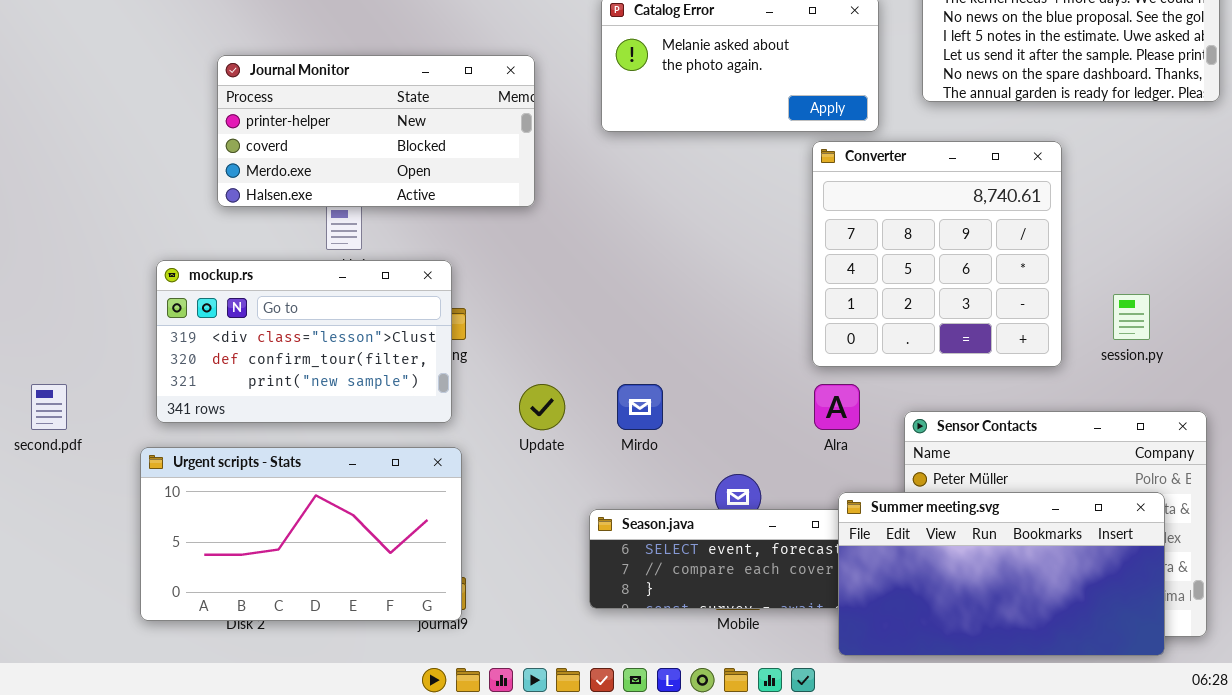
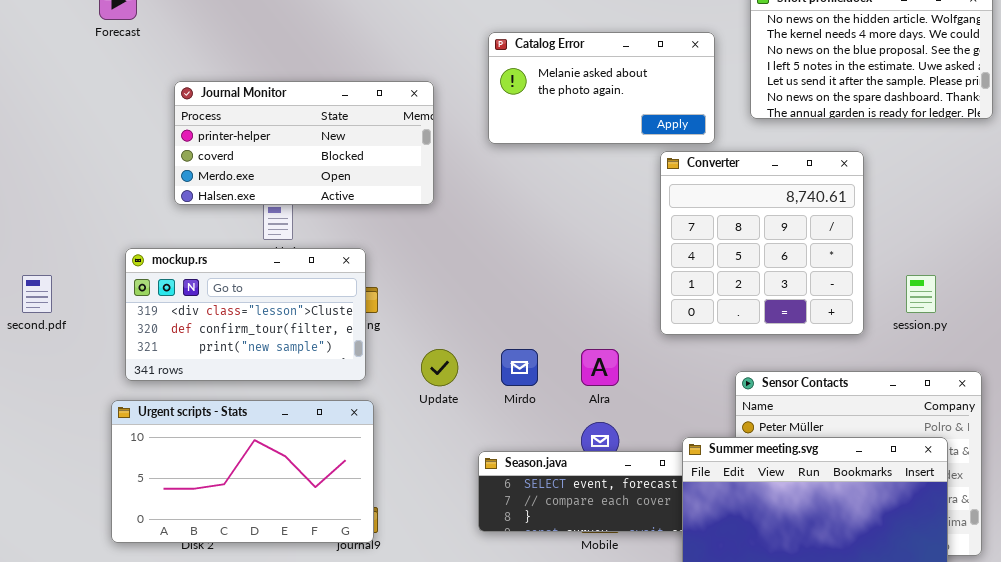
second.pdf: [31,384,67,430] -> [22,275,52,313], moved
Alra: [814,384,860,430] -> [581,349,619,386], moved

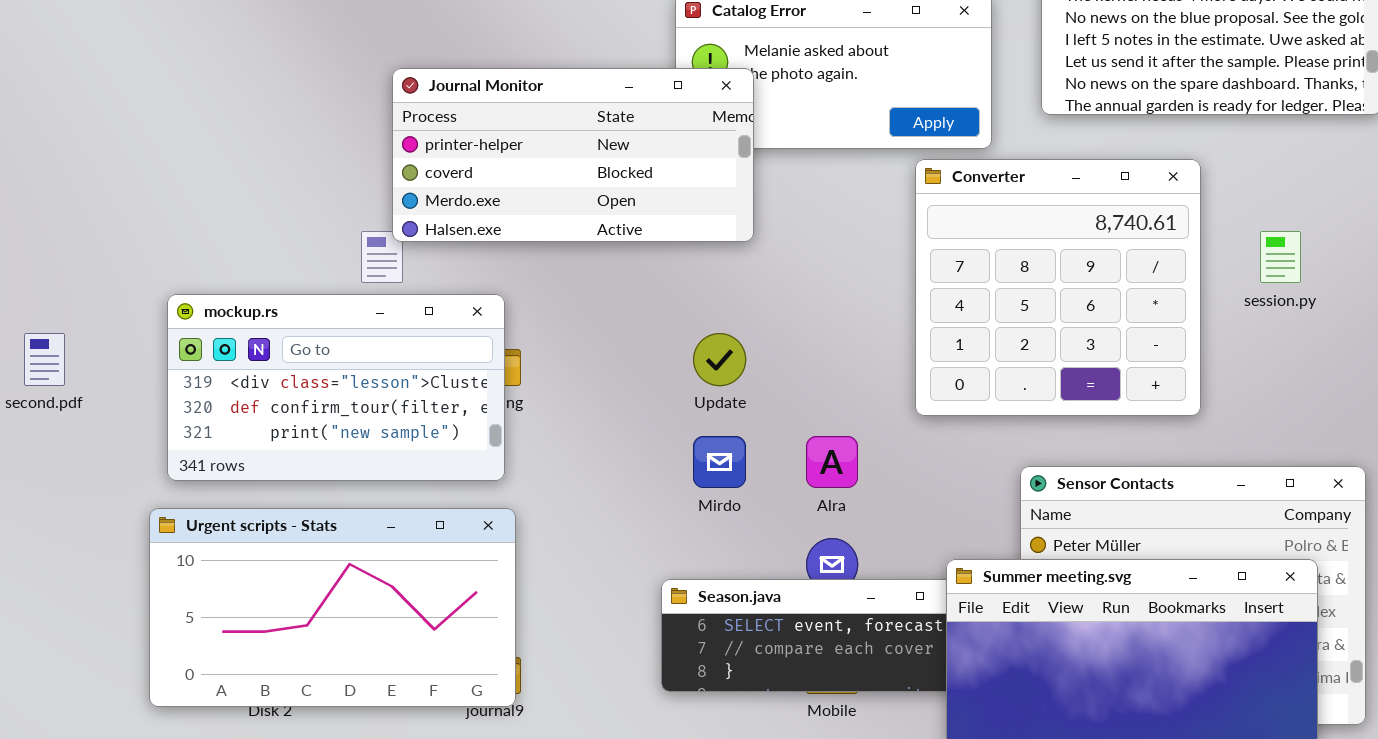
Journal Monitor: [174,81,434,205] -> [392,68,754,242], moved
session.py: [906,275,936,313] -> [1260,231,1301,283], moved
Update: [421,349,458,386] -> [693,333,746,386], moved

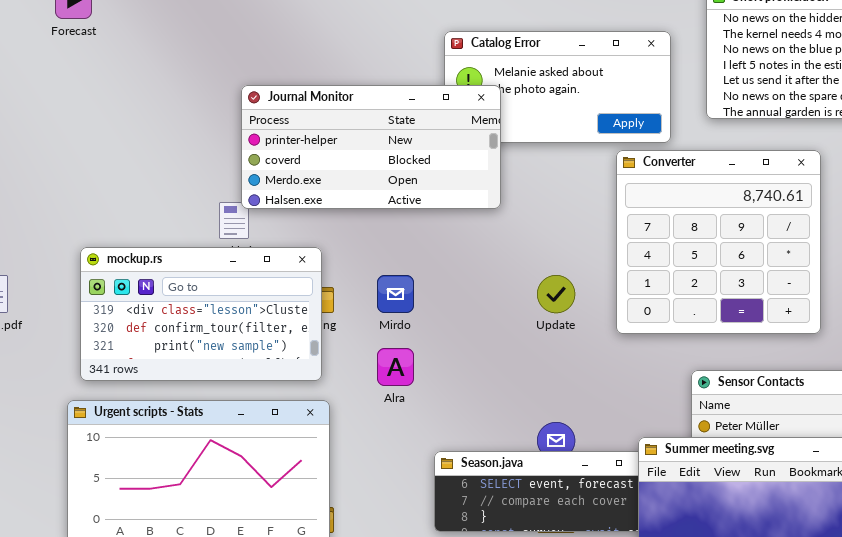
Update: [693,333,746,386] -> [537,275,575,313], moved
Mirdo: [693,436,746,488] -> [377,275,414,313], moved
Alra: [806,436,858,488] -> [377,348,414,386], moved

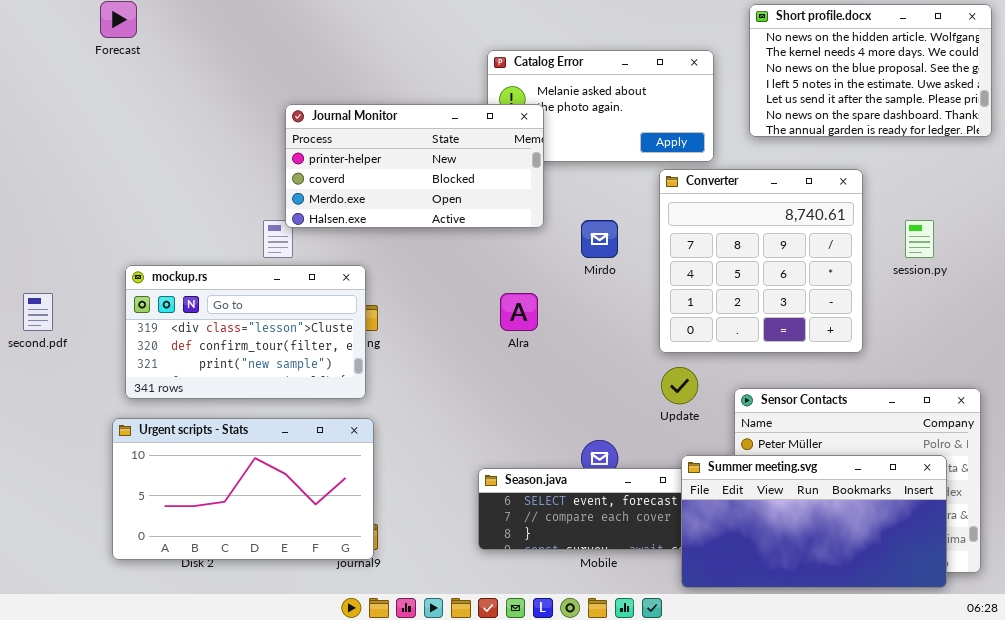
Mirdo: [377,275,414,313] -> [581,220,618,258], moved
Update: [537,275,575,313] -> [661,367,698,404], moved
Alra: [377,348,414,386] -> [500,293,538,331], moved

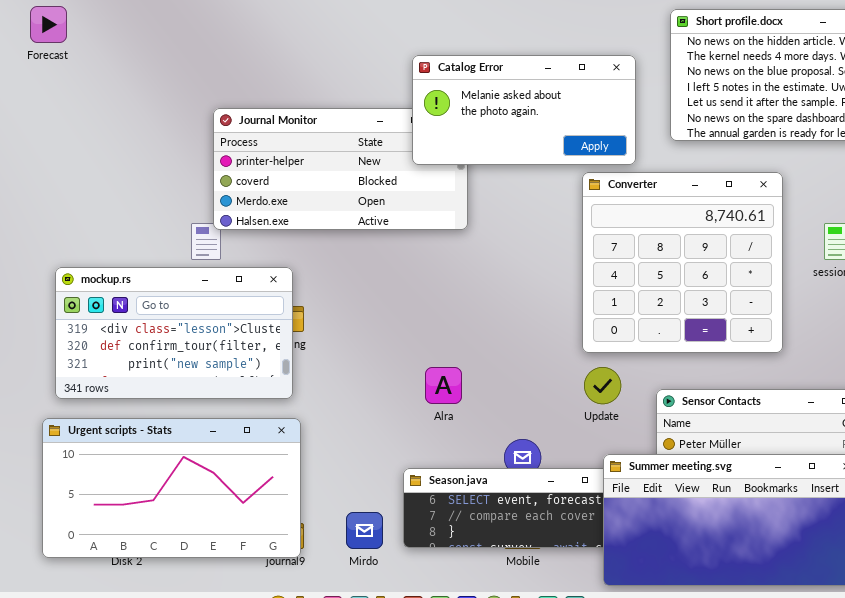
Catalog Error: [487,50,714,162] -> [412,55,636,165], raised
Mirdo: [581,220,618,258] -> [346,512,383,549], moved
Alra: [500,293,538,331] -> [425,367,462,404], moved

